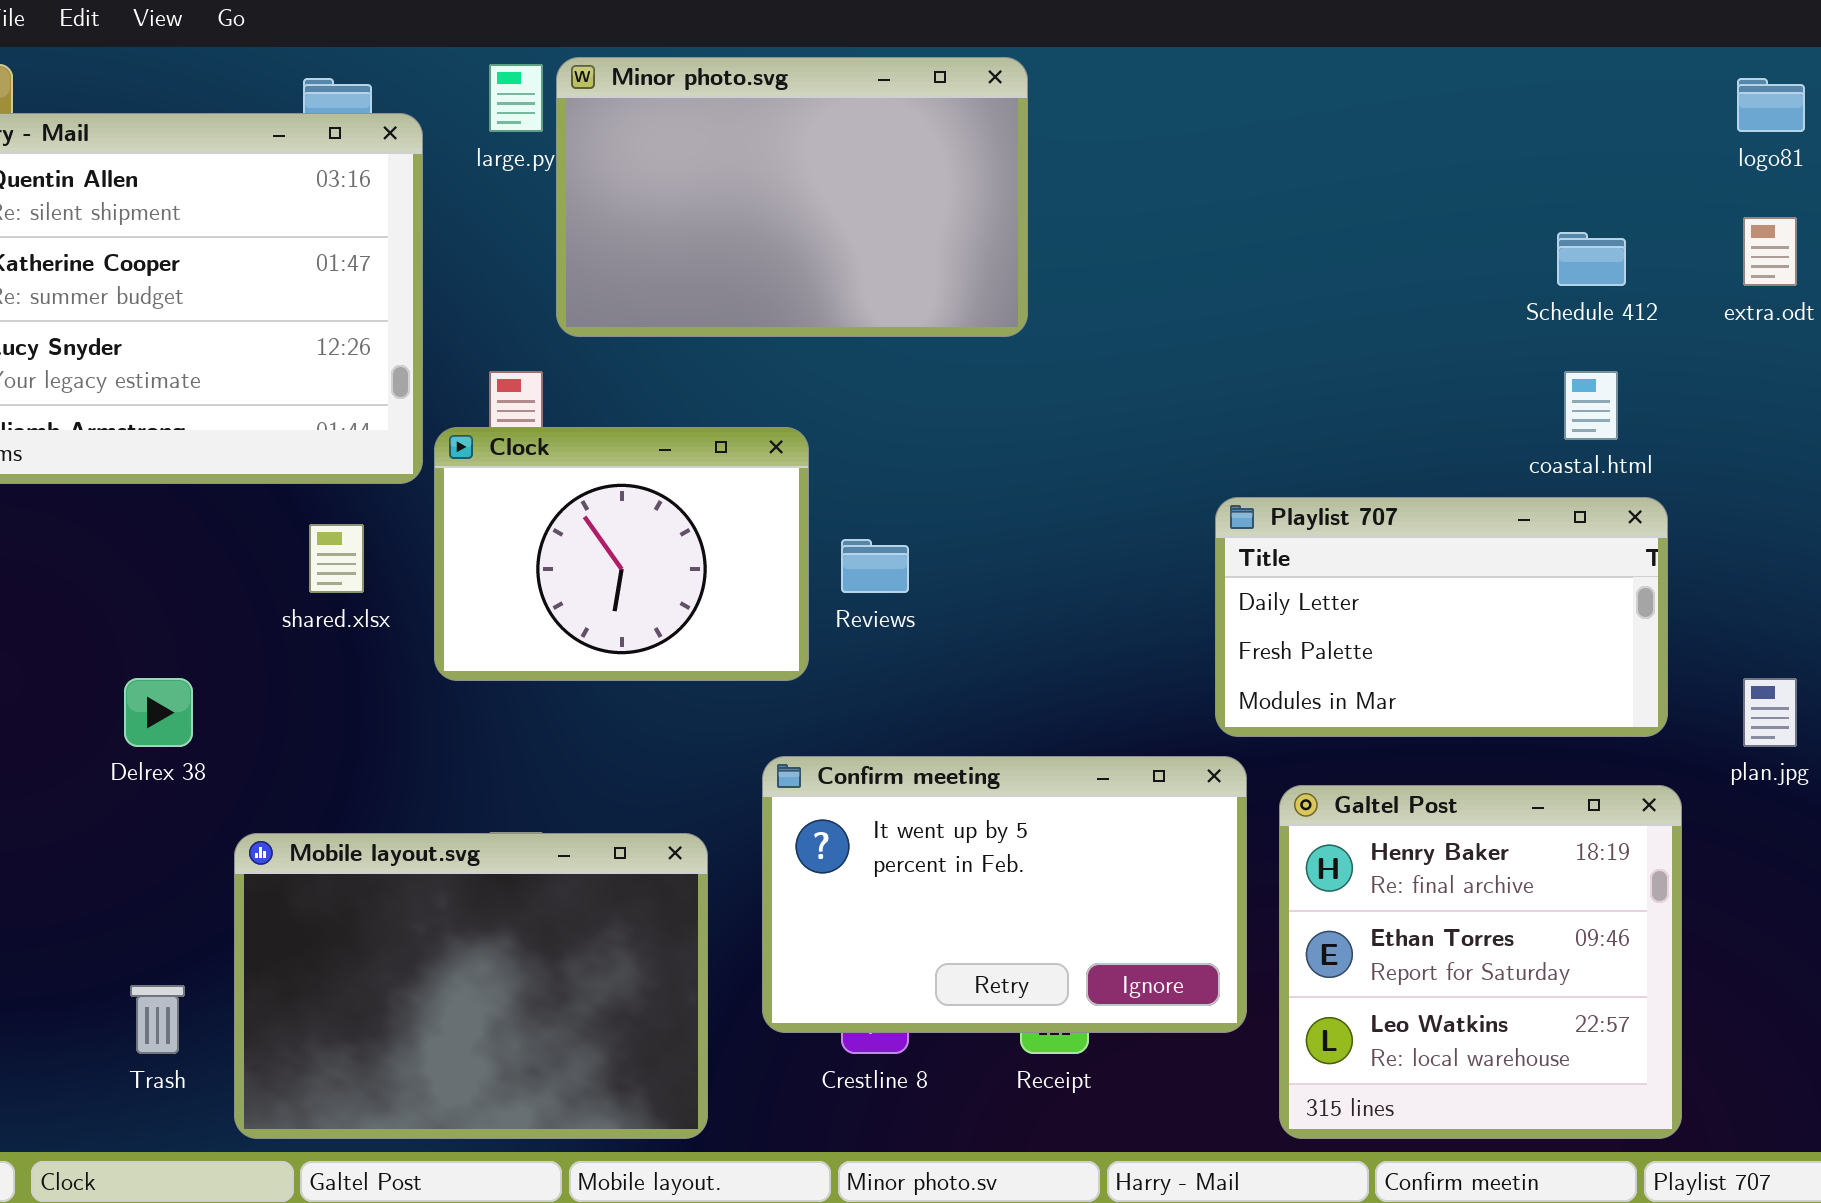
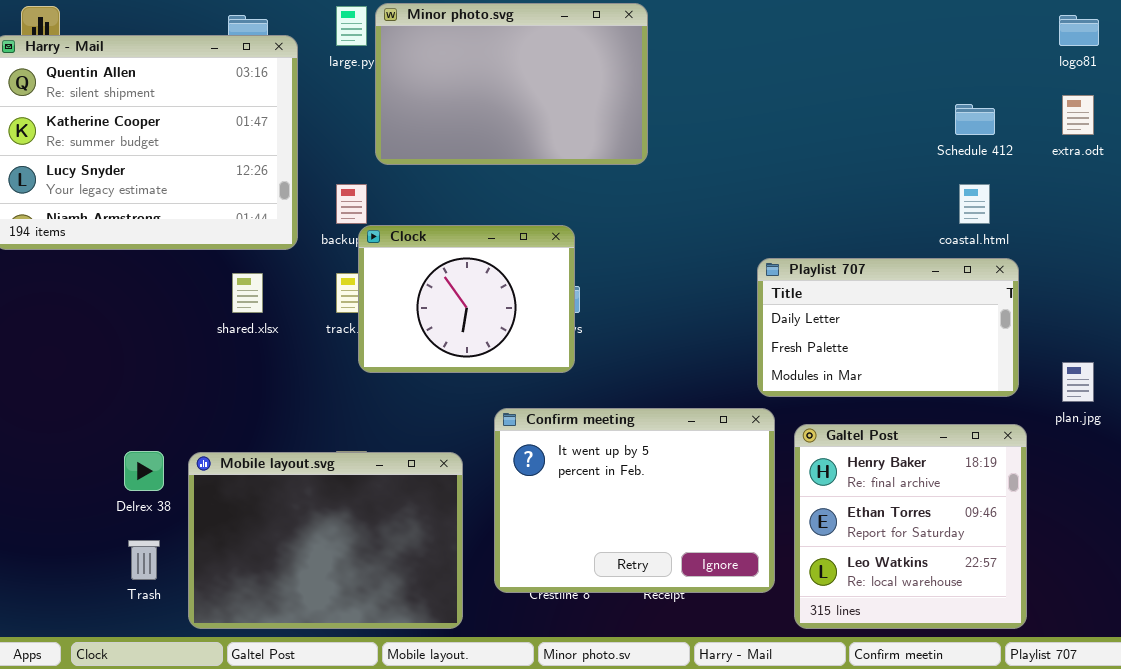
Clock: [434,427,809,681] -> [358,225,575,373], moved
Delrex 38: [124,678,193,747] -> [124,451,164,491], moved
Confirm meeting: [762,756,1247,1033] -> [494,408,775,593], resized

